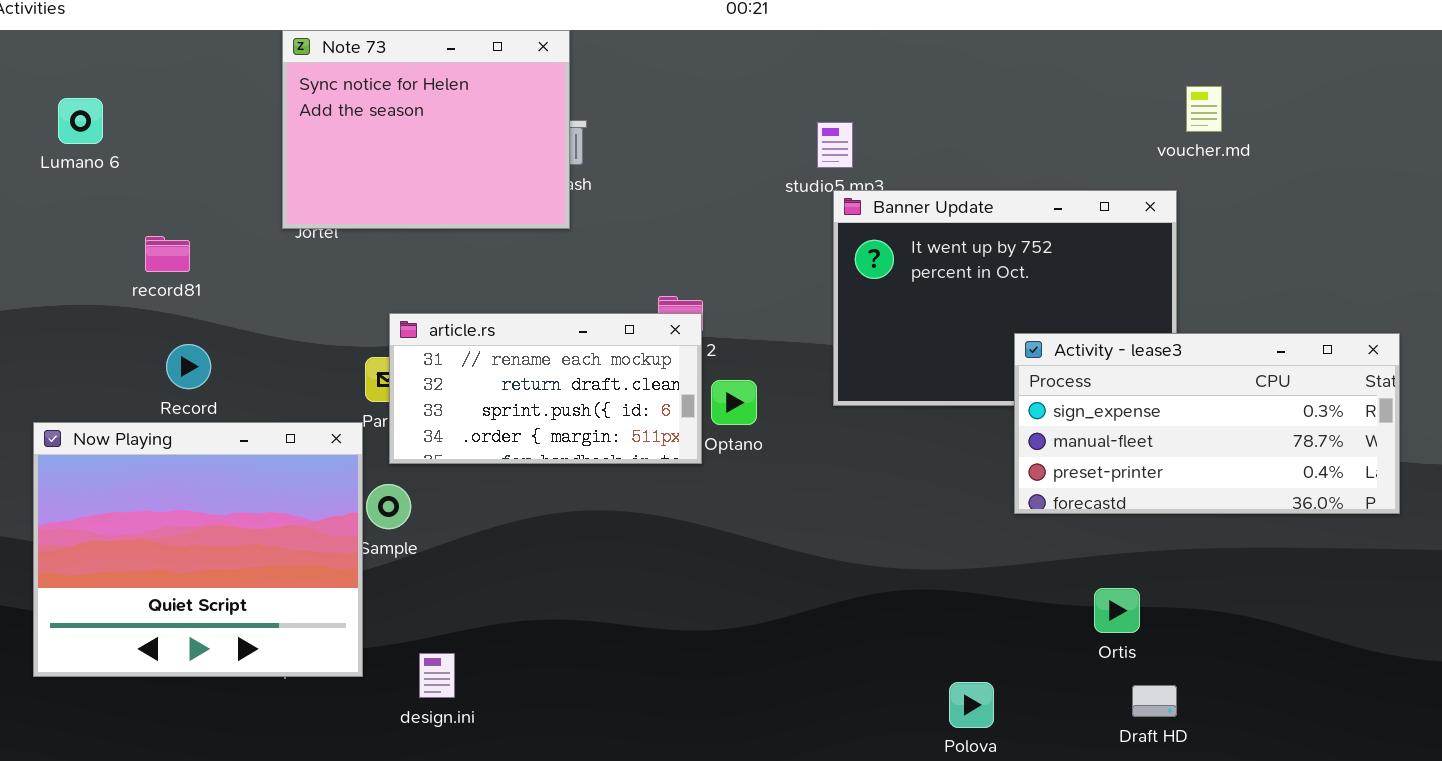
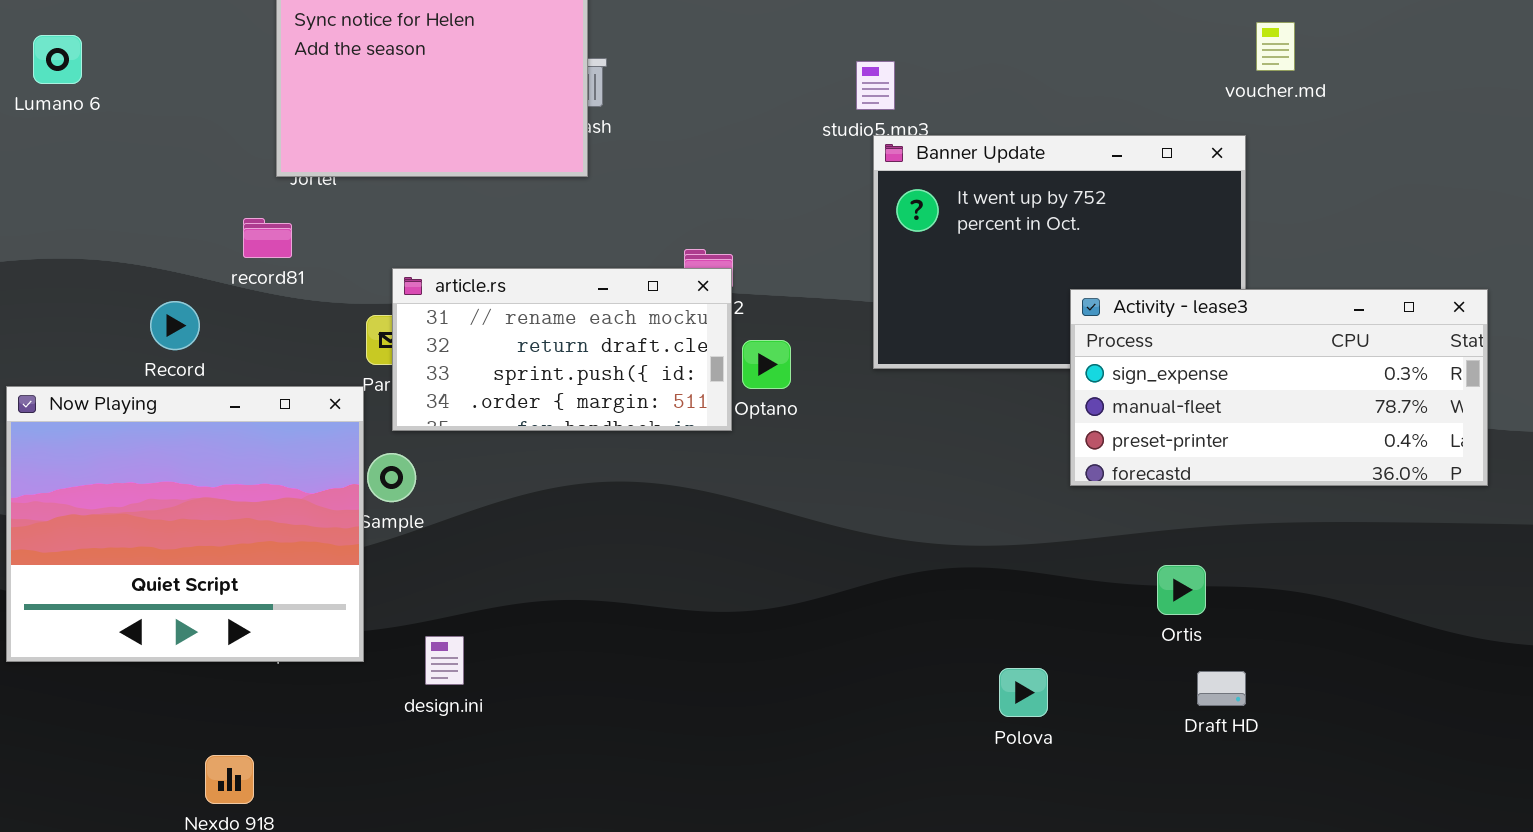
record81: [145,236,190,272] -> [243,218,292,258], moved

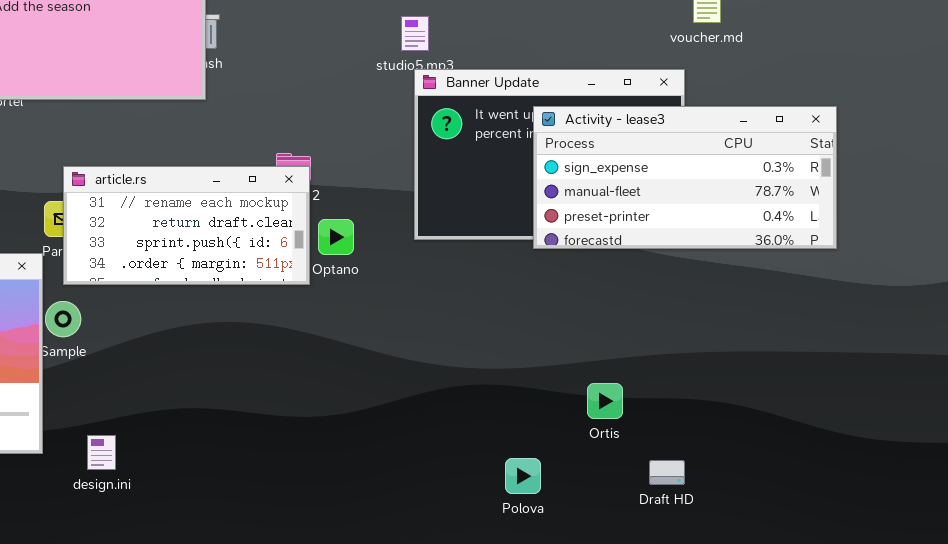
Activity - lease3: [1070,289,1488,486] -> [533,106,837,249], moved
Ortis: [1157,565,1206,615] -> [587,383,623,419], moved

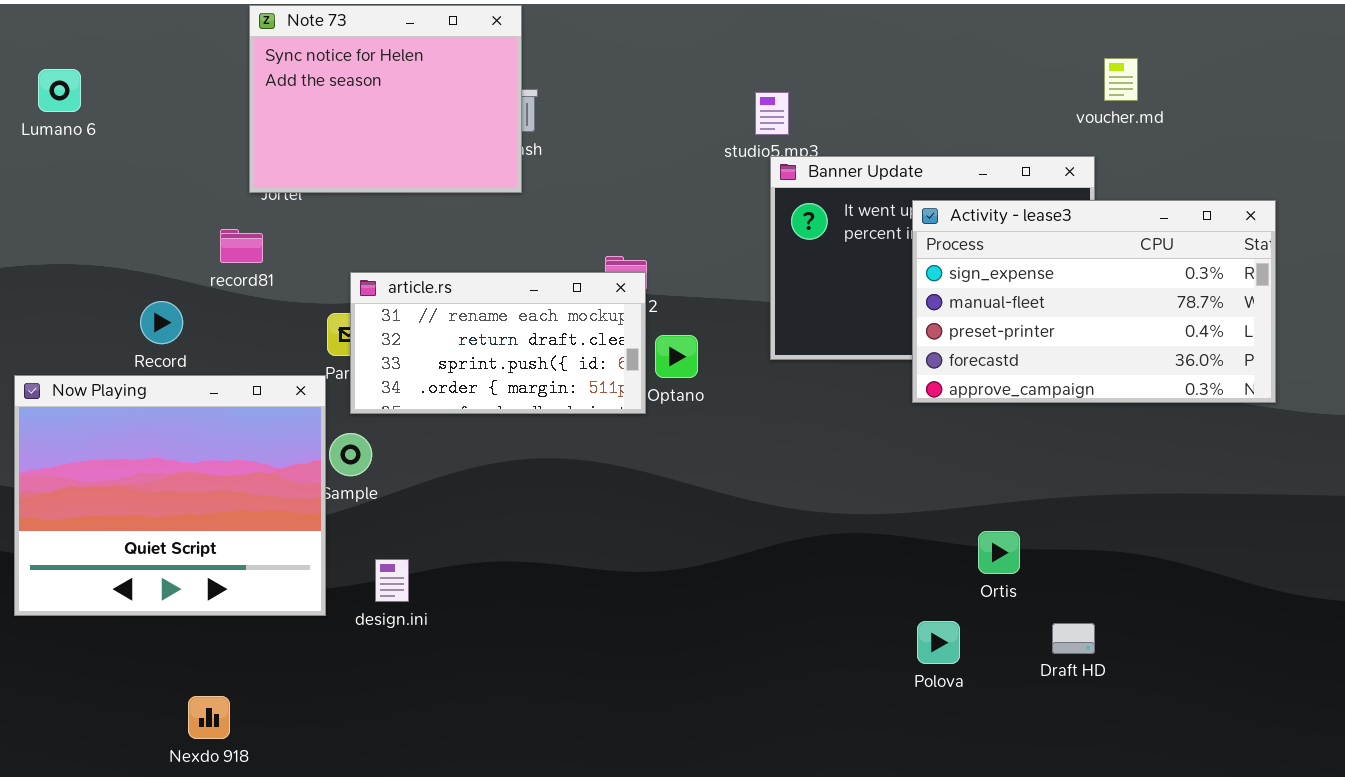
Activity - lease3: [533,106,837,249] -> [912,200,1276,403], resized
design.ini: [87,435,116,470] -> [375,559,409,602], moved
Polova: [505,458,541,494] -> [917,621,960,664], moved

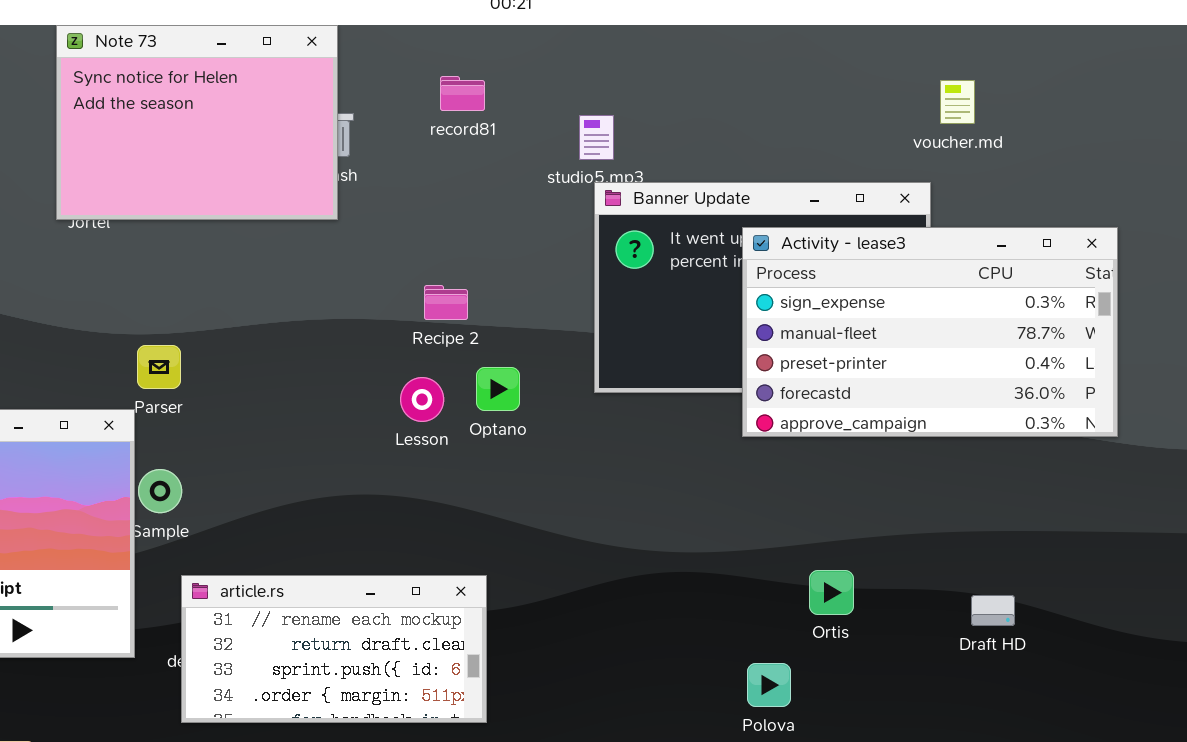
record81: [220,229,263,263] -> [440,76,485,111], moved
article.rs: [350,272,646,414] -> [181,575,487,723], moved
Draft HD: [1052,623,1095,654] -> [971,595,1015,626], moved

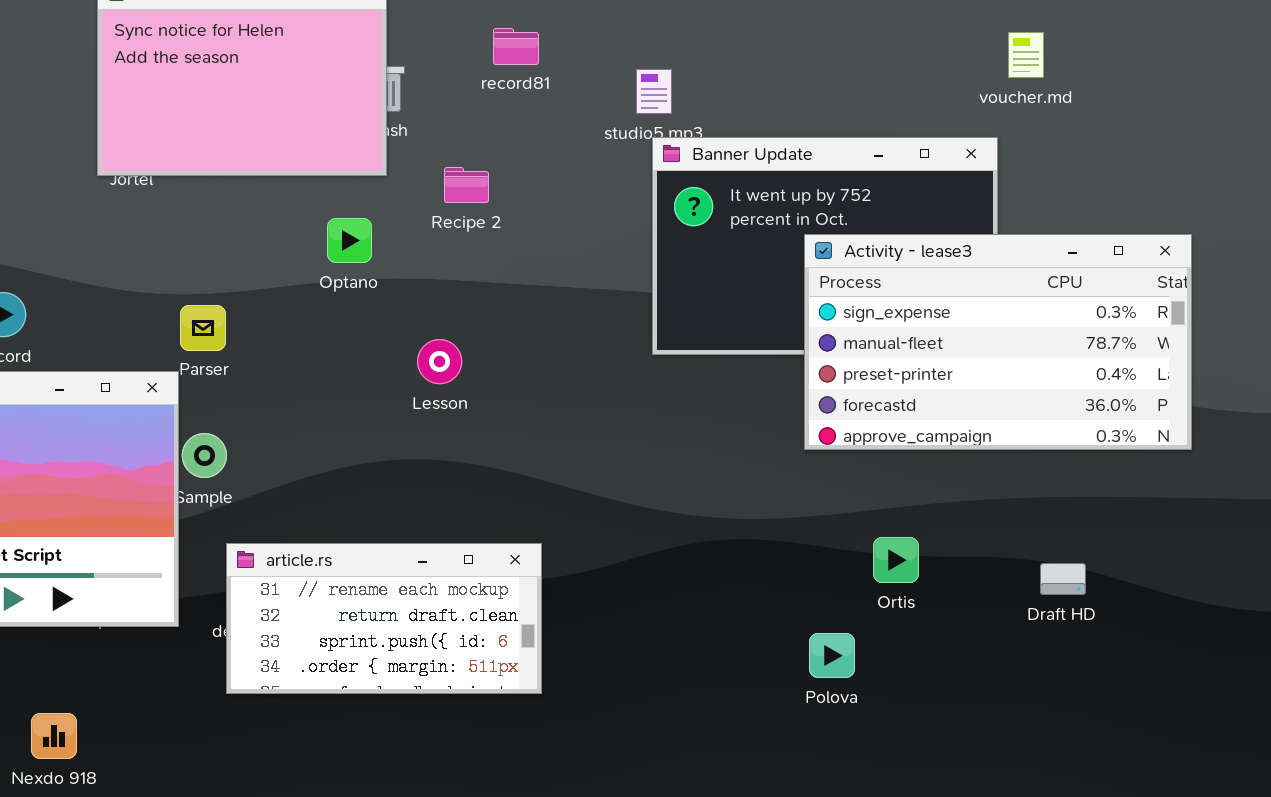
Activity - lease3: [742,227,1118,437] -> [804,234,1192,450], moved
Recipe 2: [424,285,468,320] -> [444,167,489,203], moved
Optano: [476,367,520,411] -> [327,218,372,263], moved
Lesson: [400,377,444,422] -> [417,339,462,384], moved

